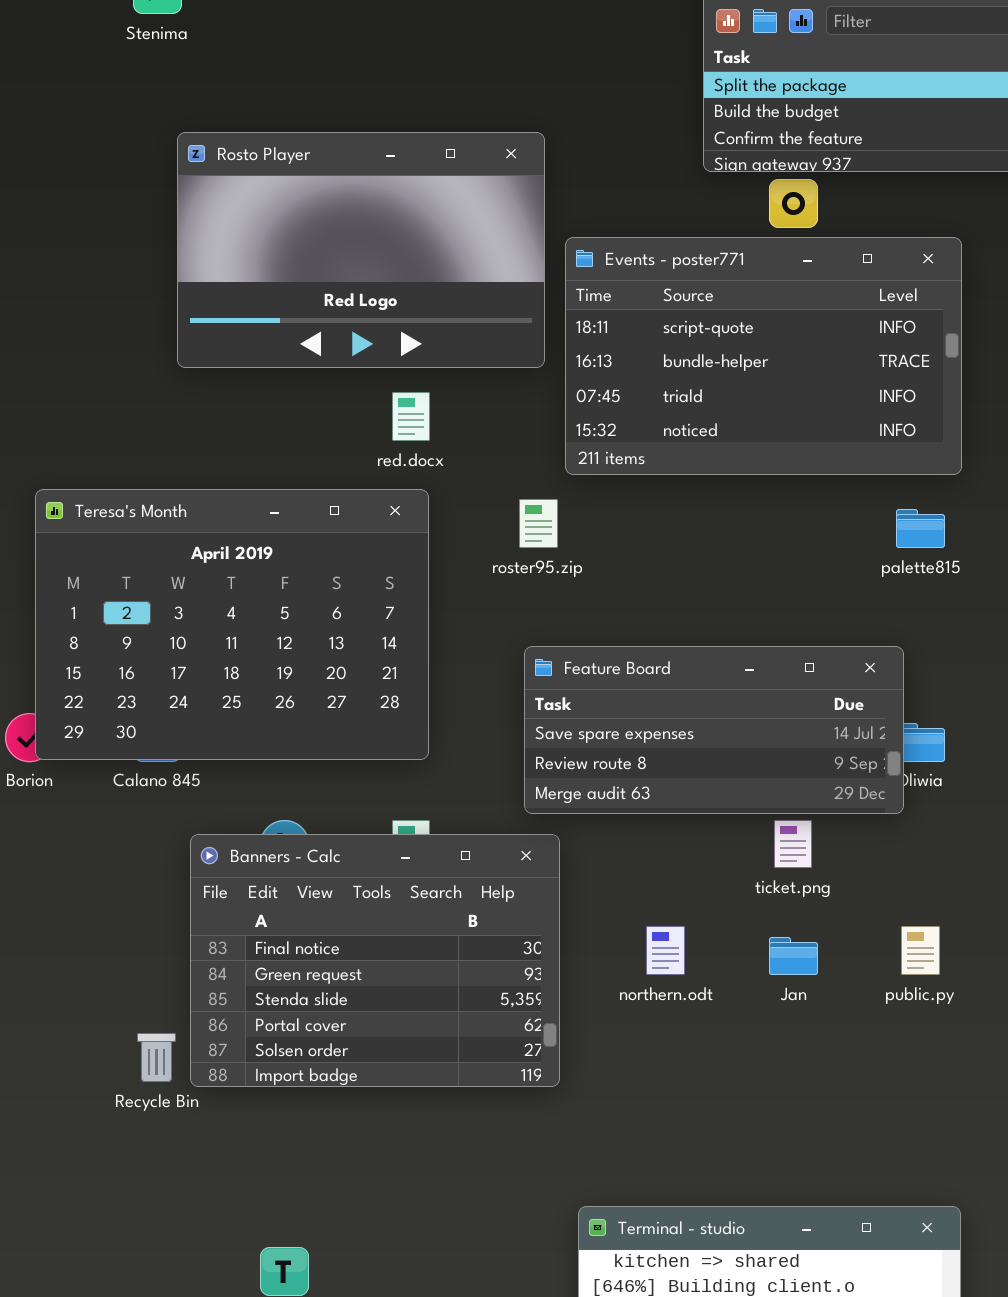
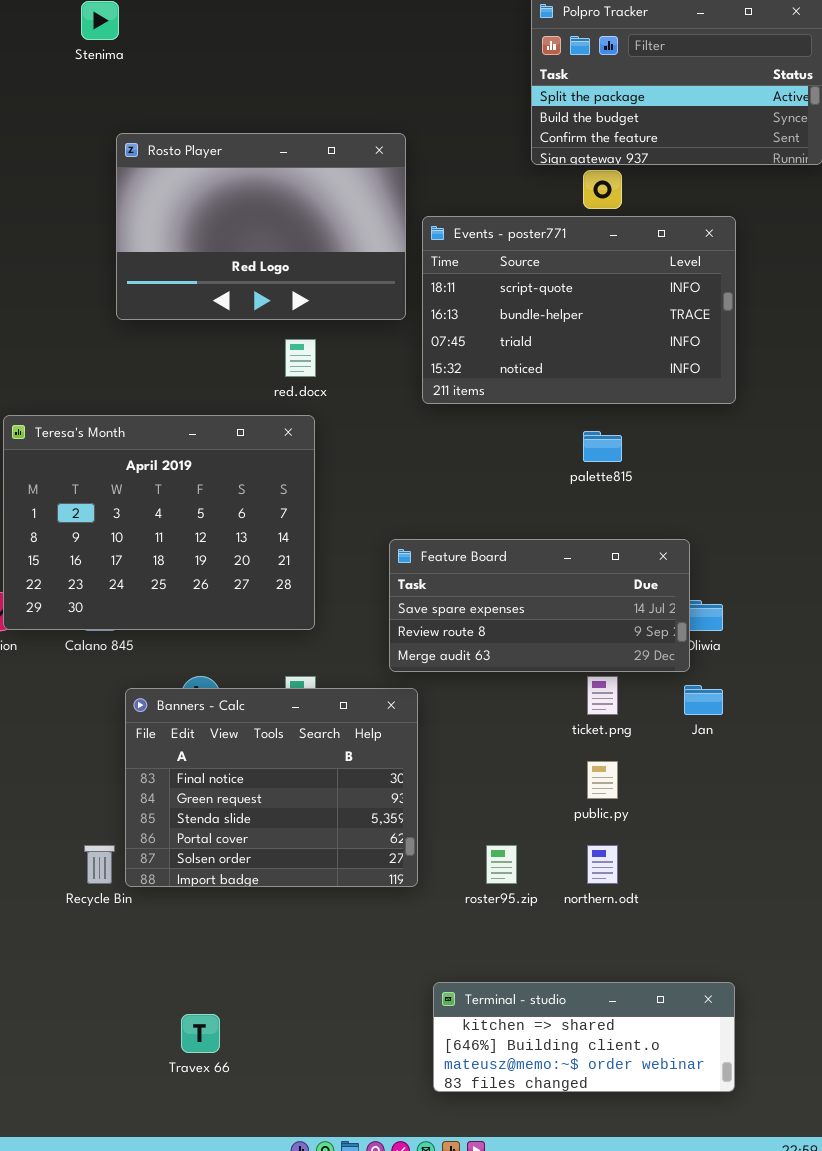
roster95.zip: [519,499,558,548] -> [486,845,517,884], moved
palette815: [896,509,945,548] -> [583,431,622,462], moved
northern.odt: [646,926,685,975] -> [587,845,618,884], moved
public.py: [901,926,940,975] -> [587,761,618,799], moved
Jan: [769,937,818,975] -> [684,685,723,715], moved

